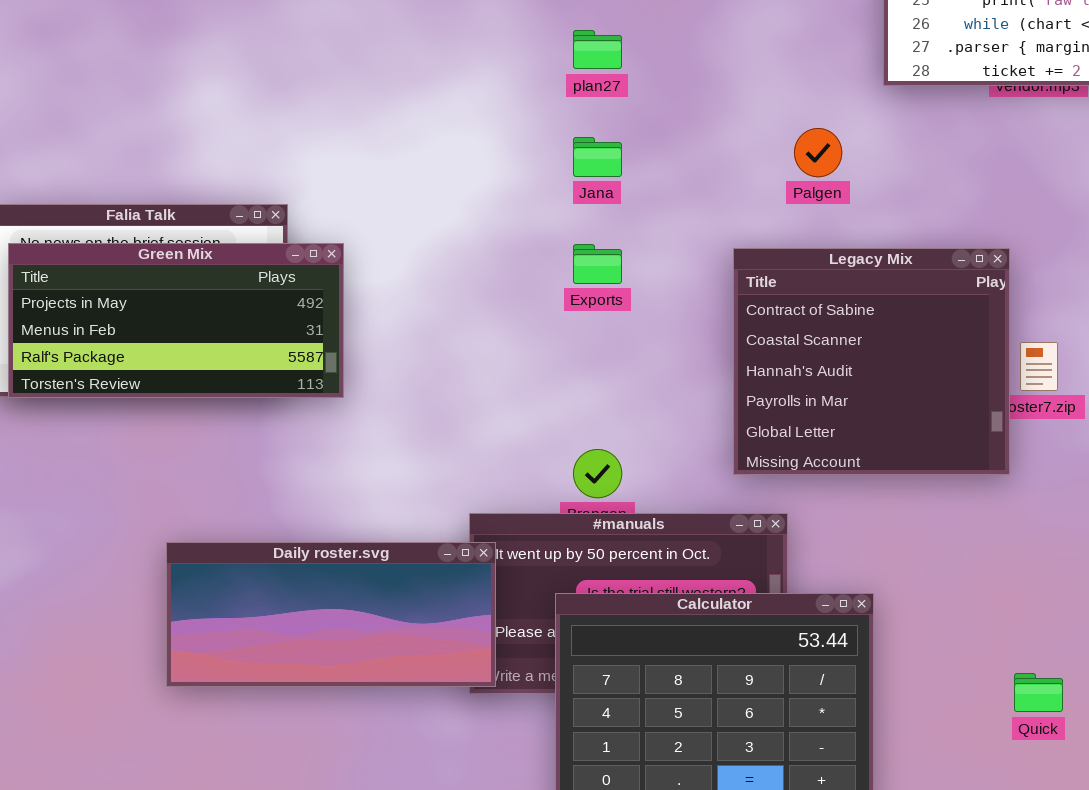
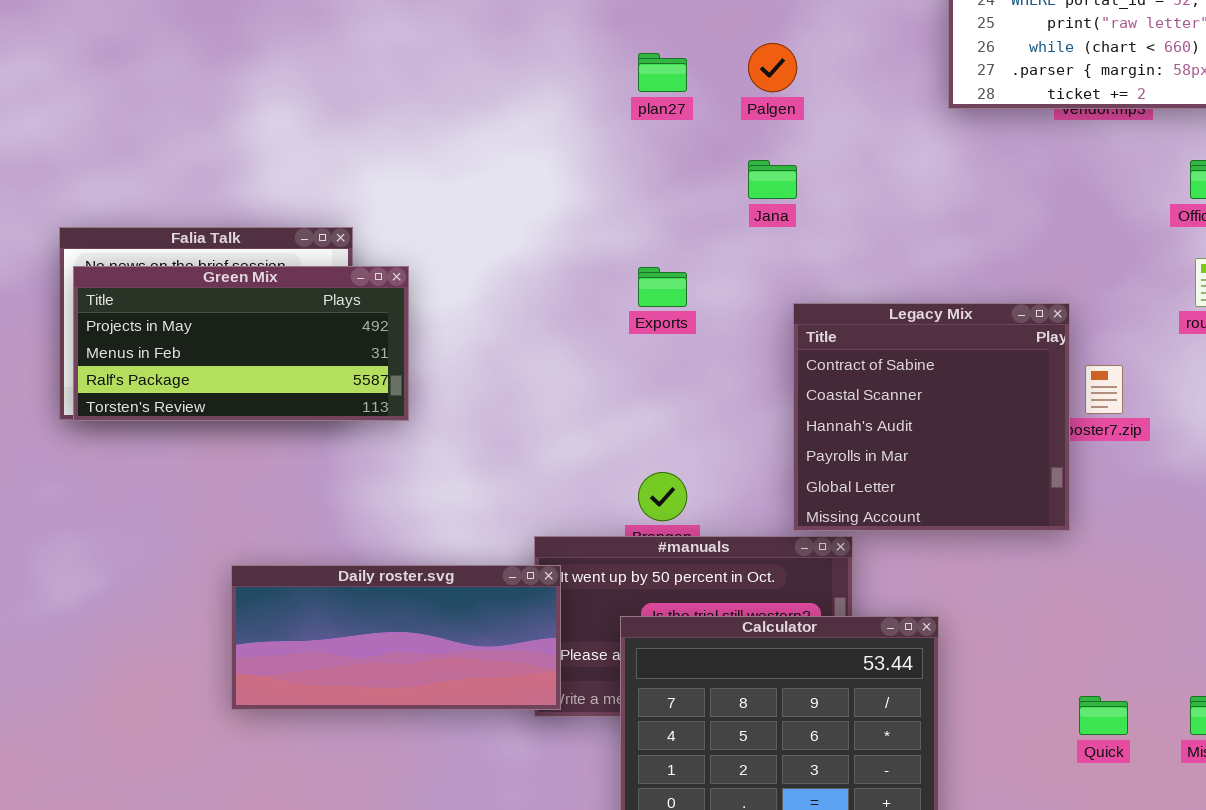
Palgen: [794,128,842,177] -> [748,43,797,92], moved
Jana: [573,137,622,177] -> [748,160,797,199], moved
Legacy Mix: [733,248,1010,475] -> [793,303,1070,531], moved

